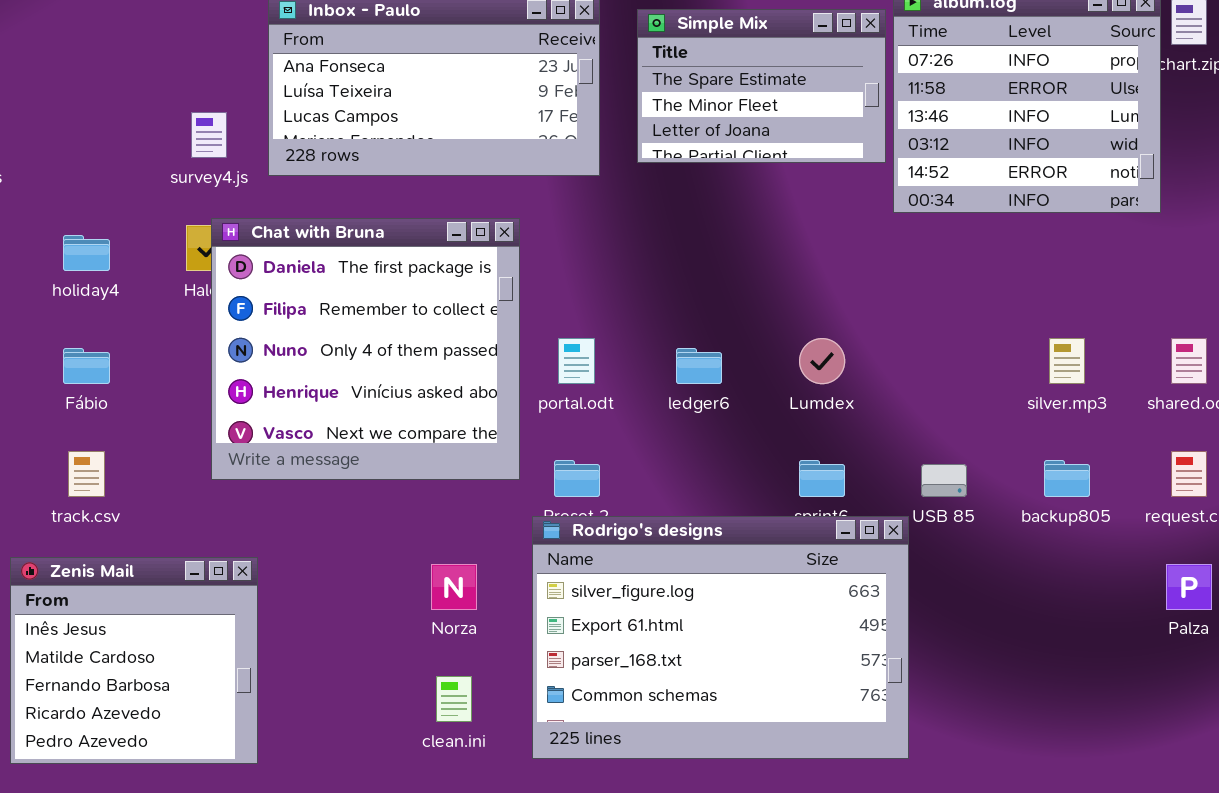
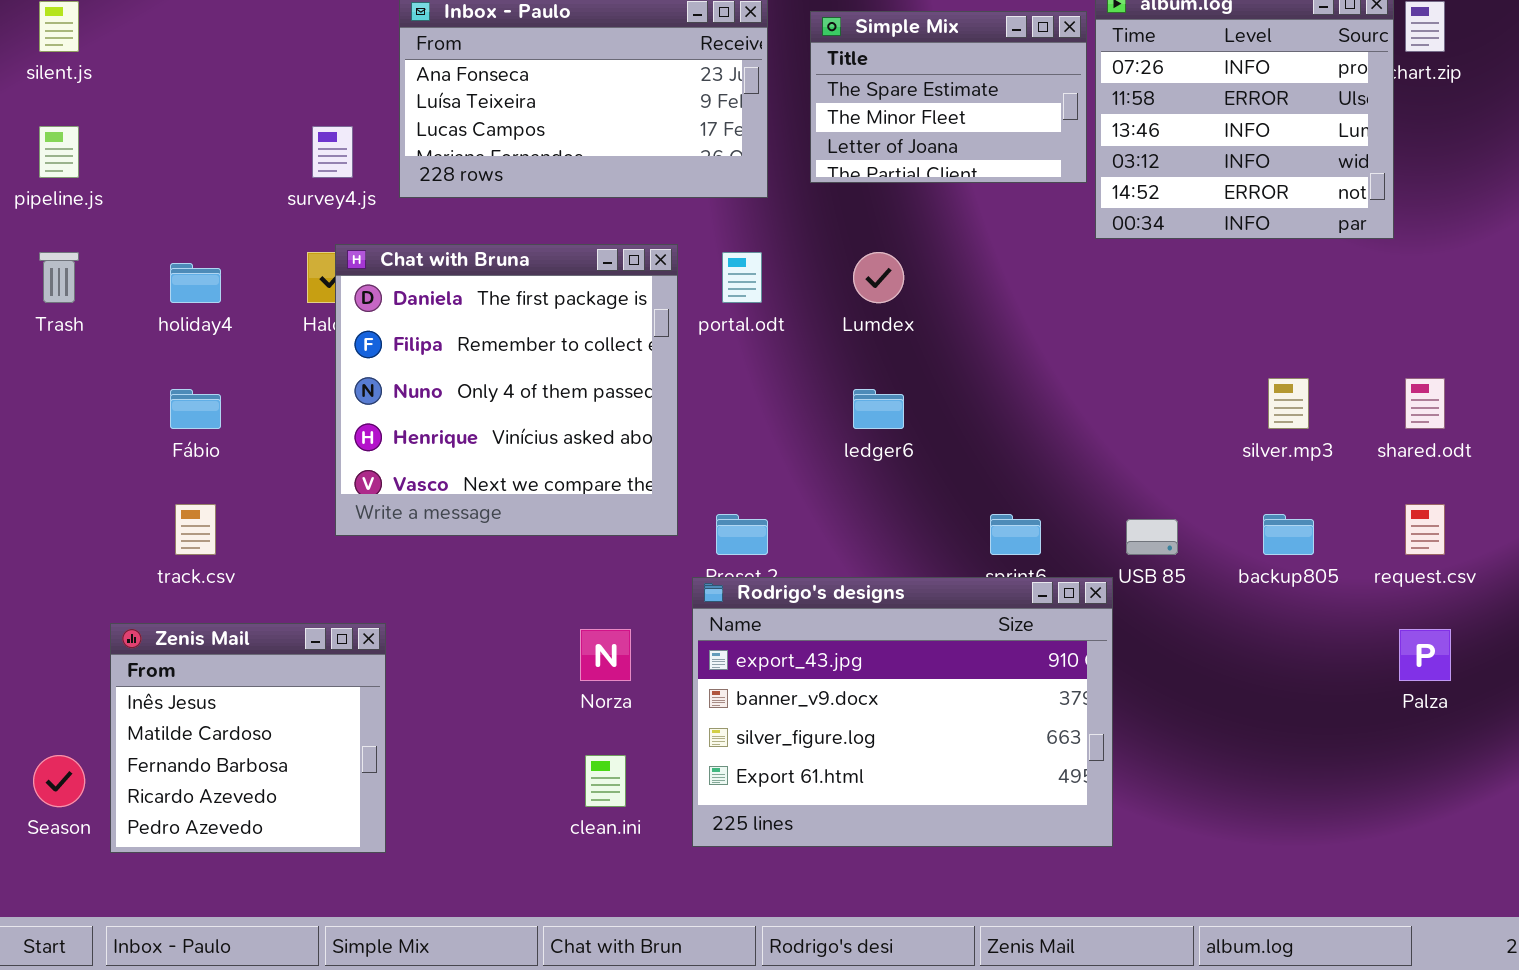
portal.odt: [558,338,595,384] -> [722,252,762,303], moved
Lumdex: [799,338,845,384] -> [853,252,904,303], moved
Rodrigo's designs: [532,516,909,759] -> [692,577,1113,847], scrolled up 2 rows

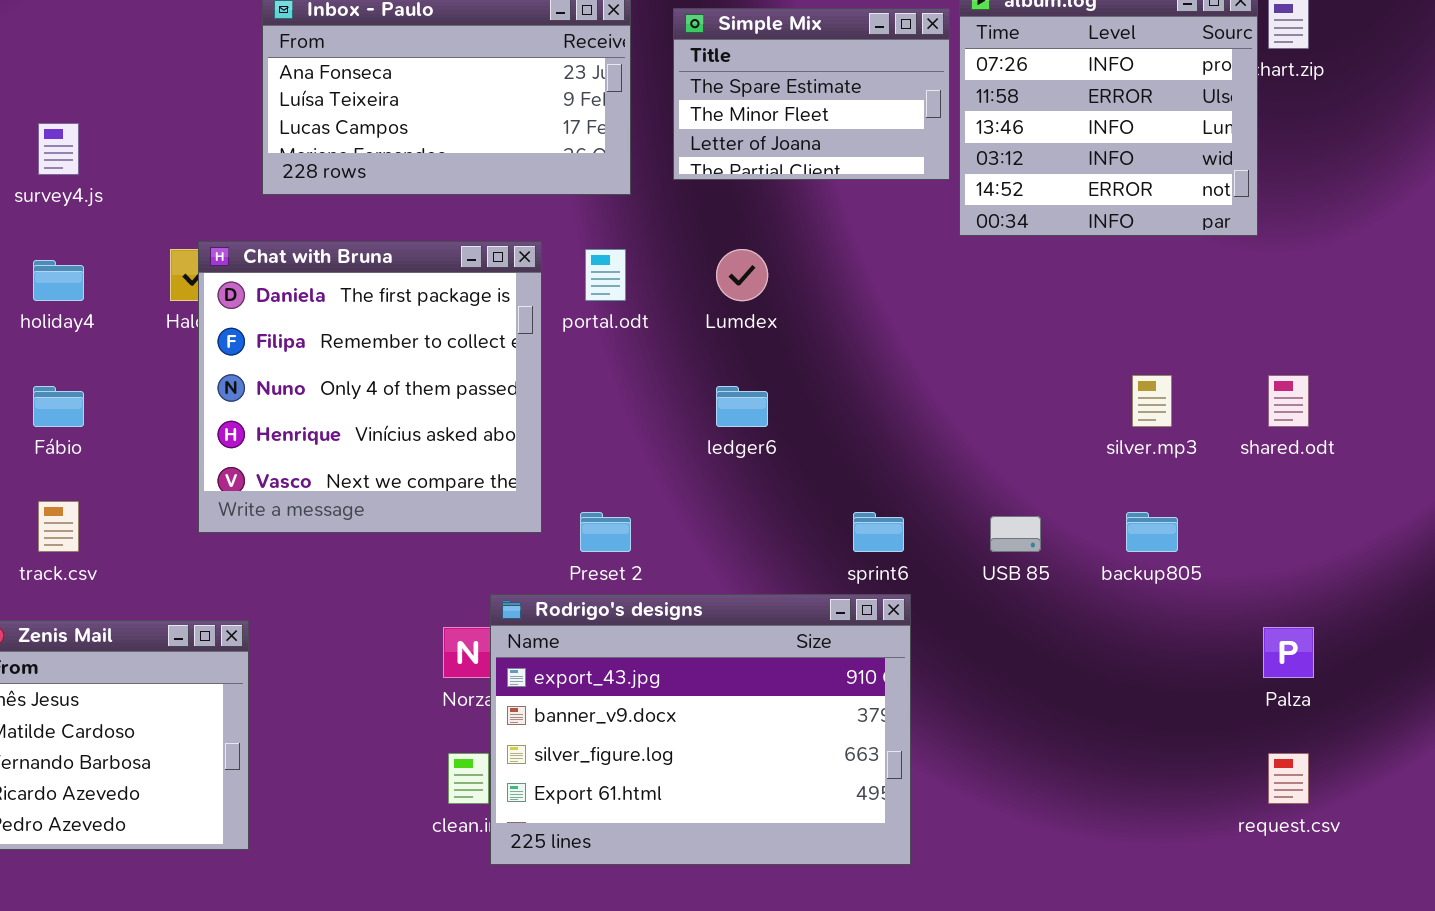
survey4.js: [312,126,353,178] -> [38,123,79,175], moved
request.csv: [1405,504,1445,555] -> [1268,753,1309,804], moved
Rodrigo's designs: [692,577,1113,847] -> [490,594,911,865], moved

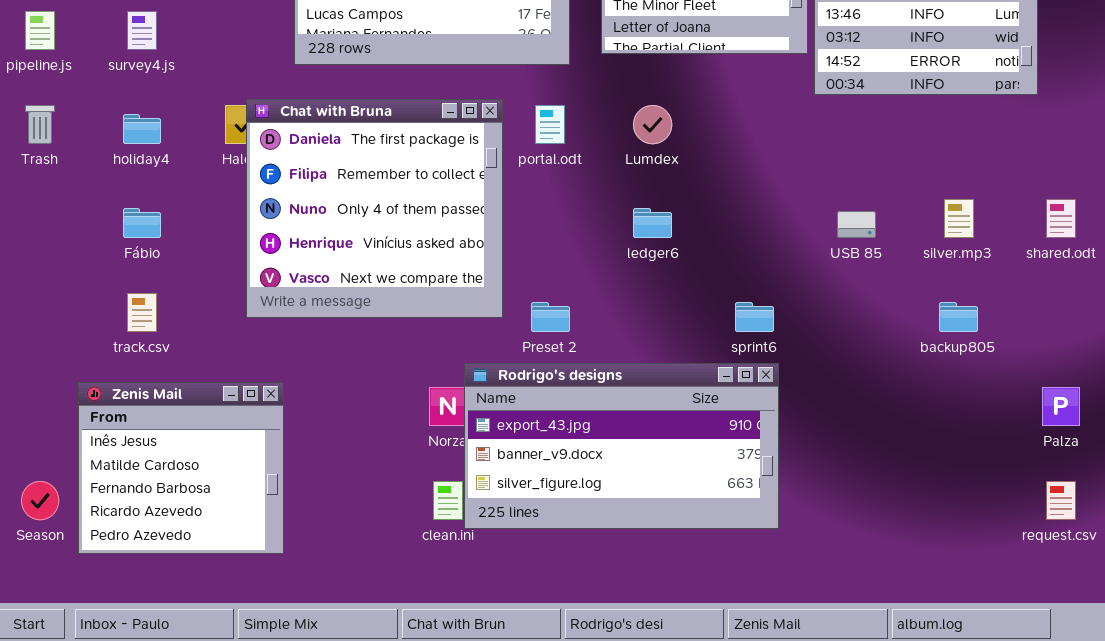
USB 85: [990,516,1041,552] -> [837,211,876,238], moved
Rodrigo's designs: [490,594,911,865] -> [464,363,779,529], resized

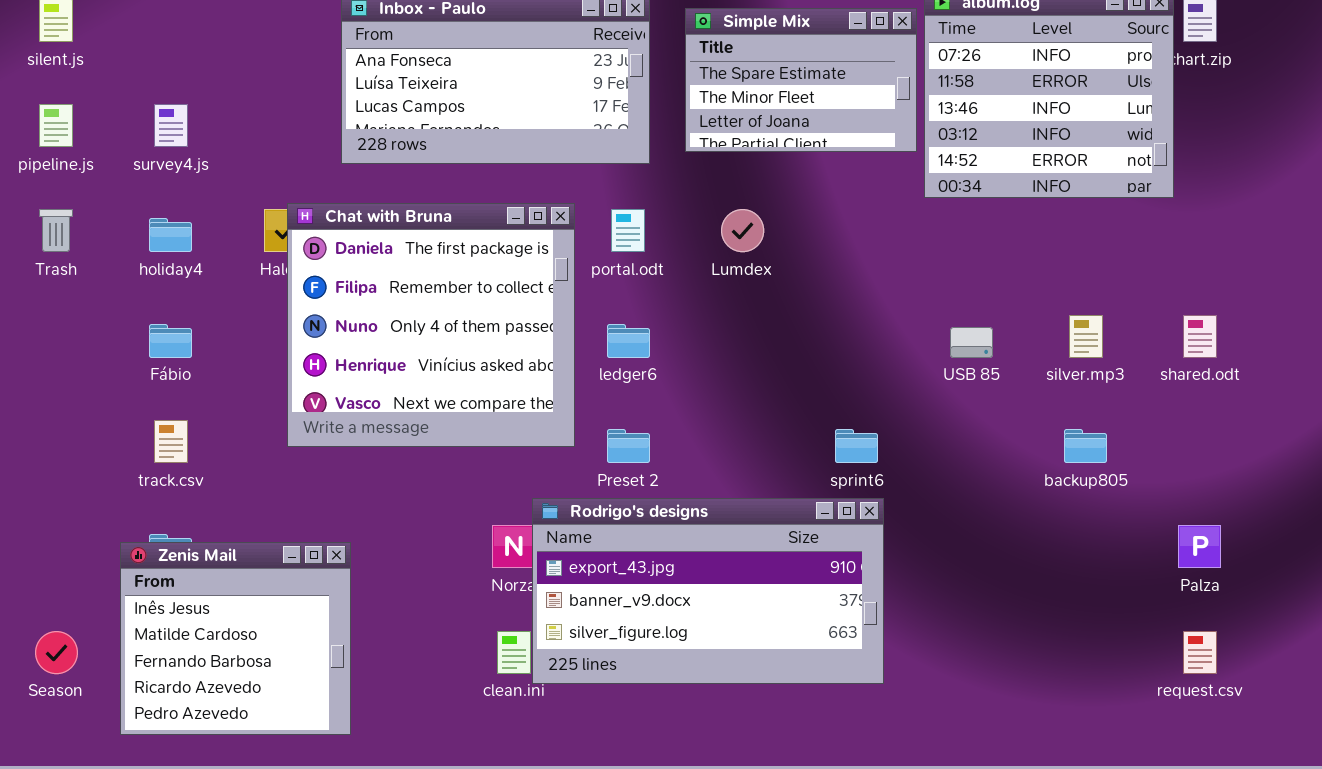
ledger6: [633,208,672,238] -> [607,324,650,358], moved
Zenis Mail: [78,382,284,554] -> [120,542,351,735], moved

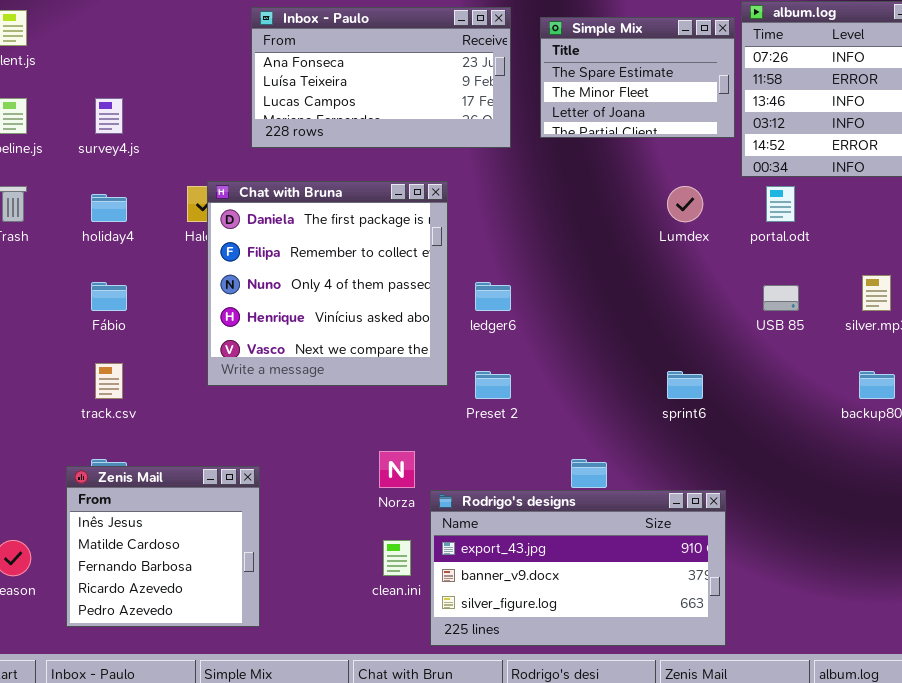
portal.odt: [611,209,645,252] -> [766,186,795,222], moved
Lumdex: [721,209,764,252] -> [667,186,703,222], moved
Rodrigo's designs: [532,498,884,684] -> [430,490,726,646], moved

